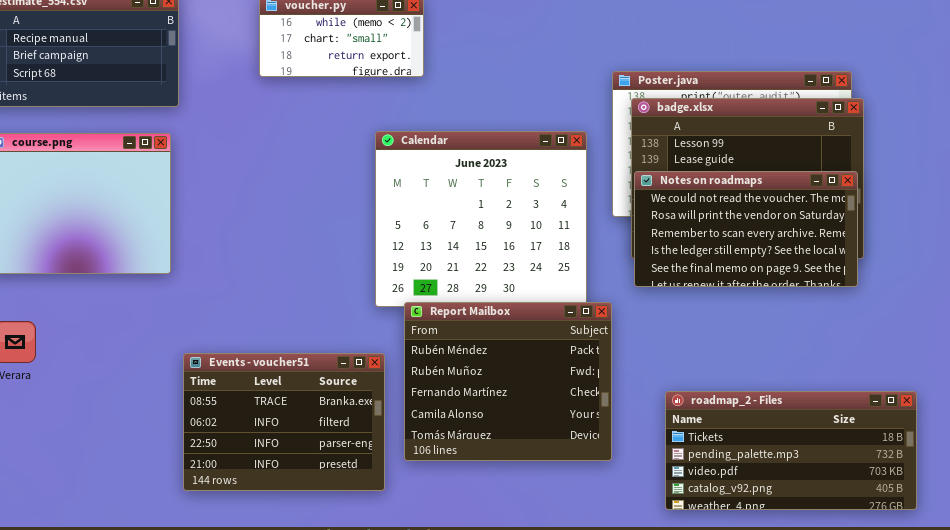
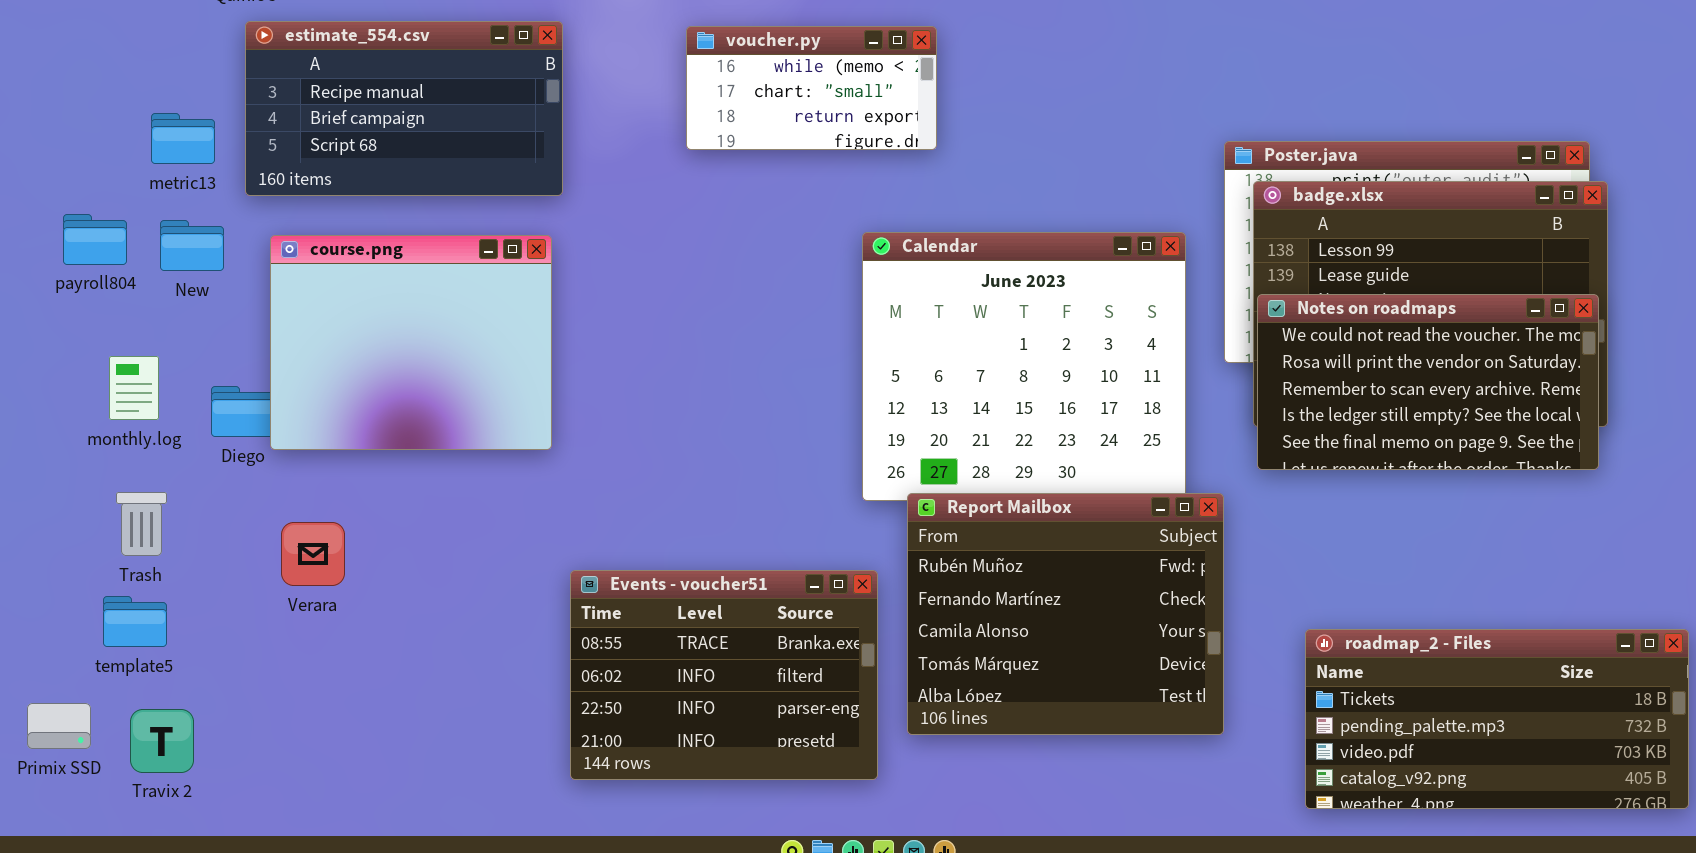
Report Mailbox: [404,302,612,461] -> [907,493,1224,735], scrolled down 1 row

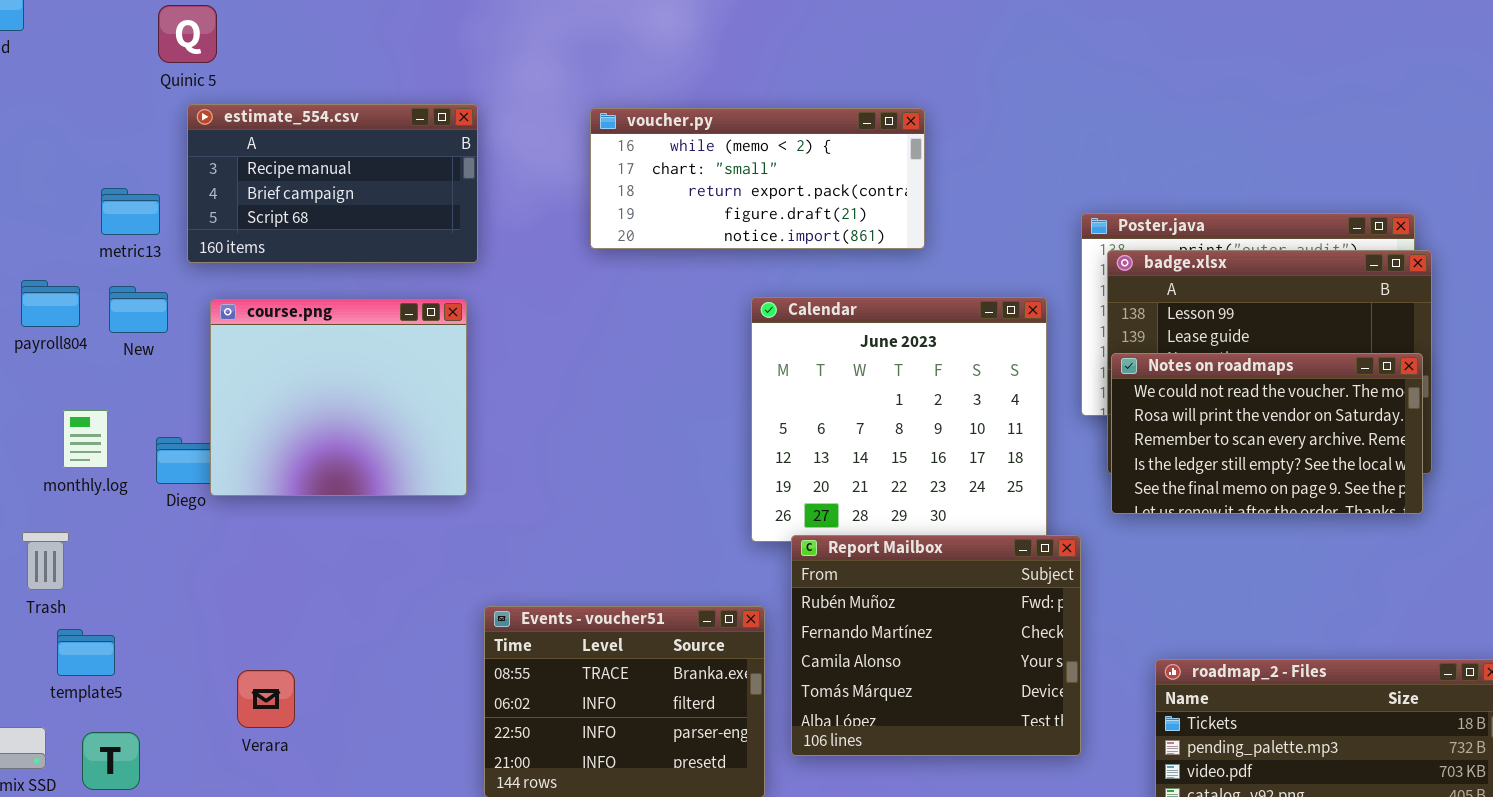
voucher.py: [686,26,937,150] -> [590,108,925,249], resized
Trash: [116,492,167,556] -> [22,532,69,590], moved
Verara: [281,522,345,586] -> [237,670,295,728], moved

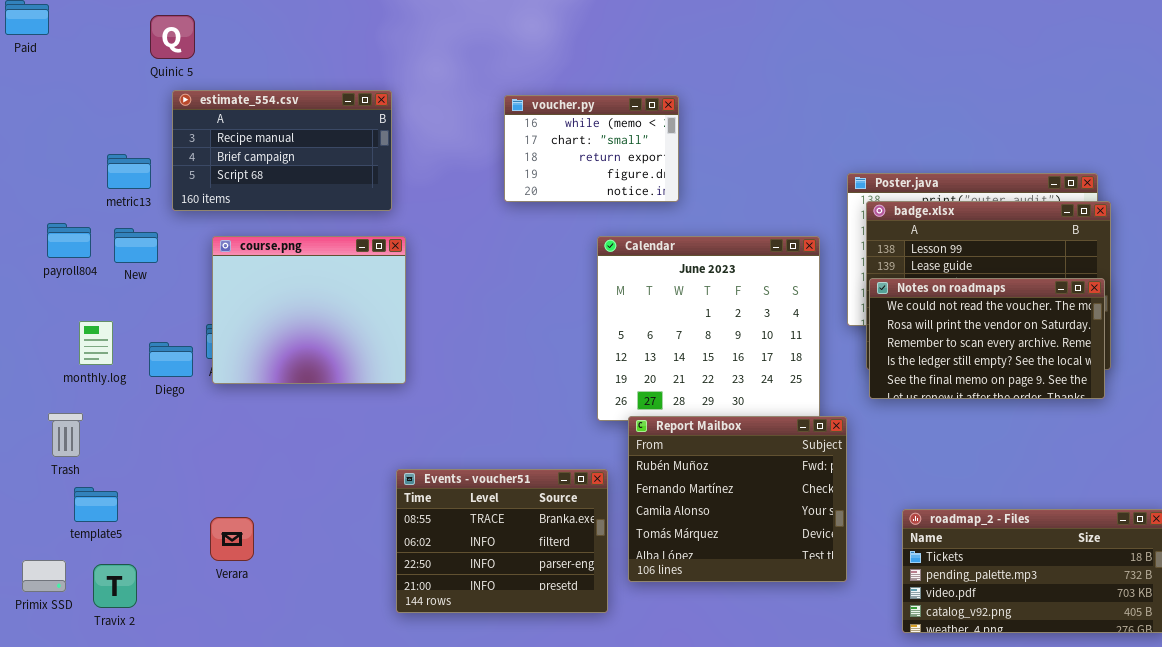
voucher.py: [590,108,925,249] -> [504,95,679,202], moved, resized
course.png: [210,299,467,496] -> [212,236,406,384], moved

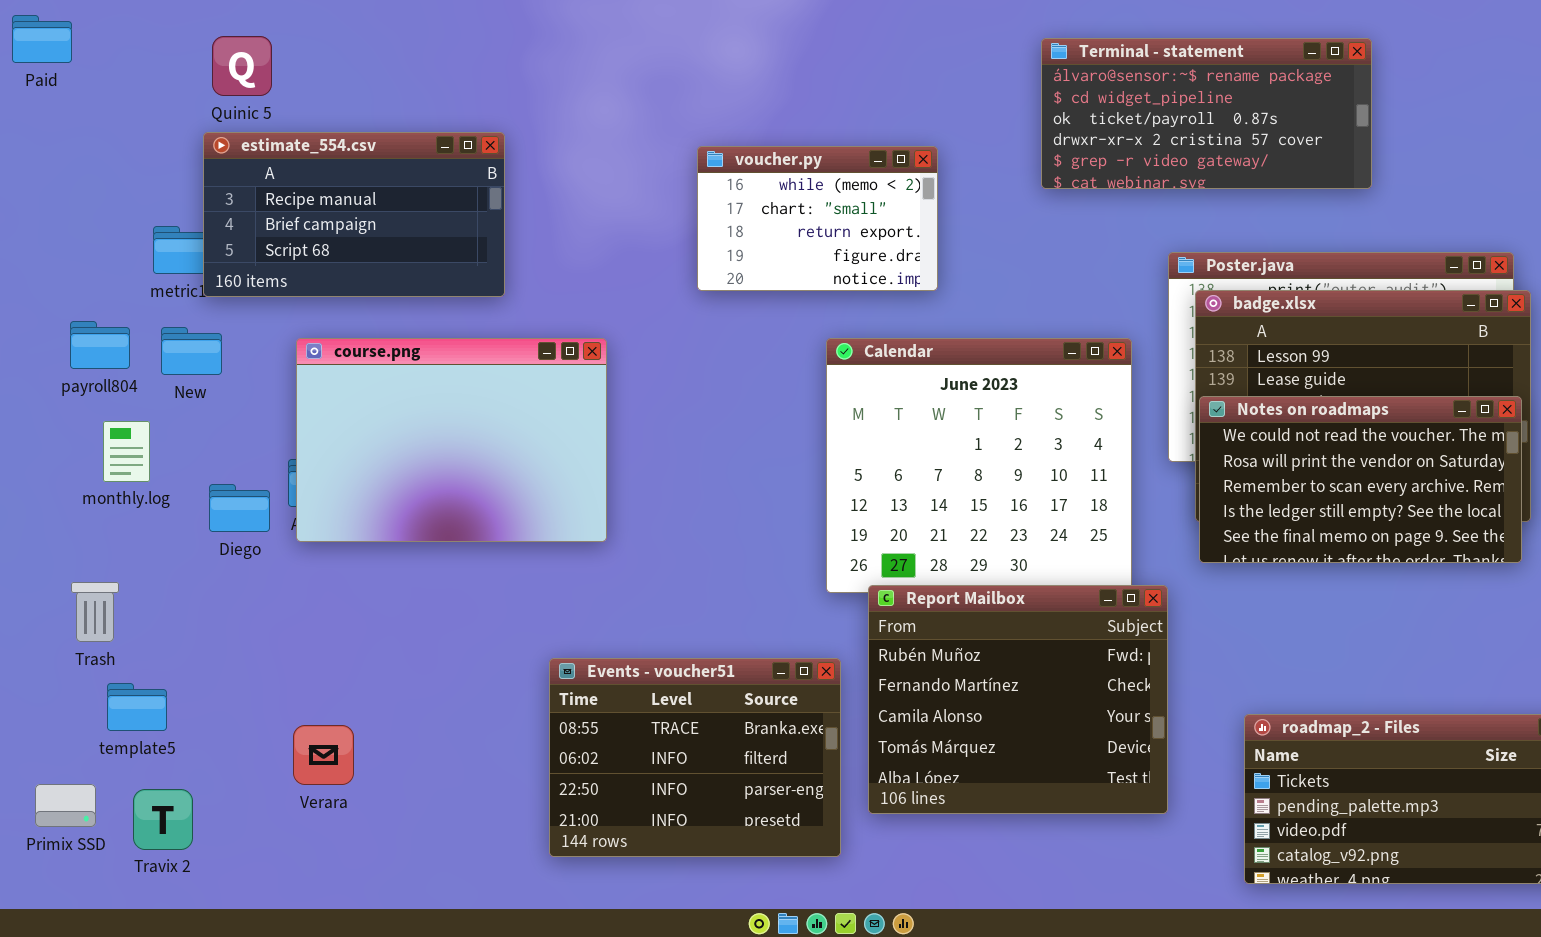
Terminal - statement: none -> [1041,38,1372,189], opened
estimate_554.csv: [172,90,392,211] -> [203,132,505,297], moved
course.png: [212,236,406,384] -> [296,338,607,542], resized
monthly.log: [79,321,113,365] -> [103,421,150,482], moved

